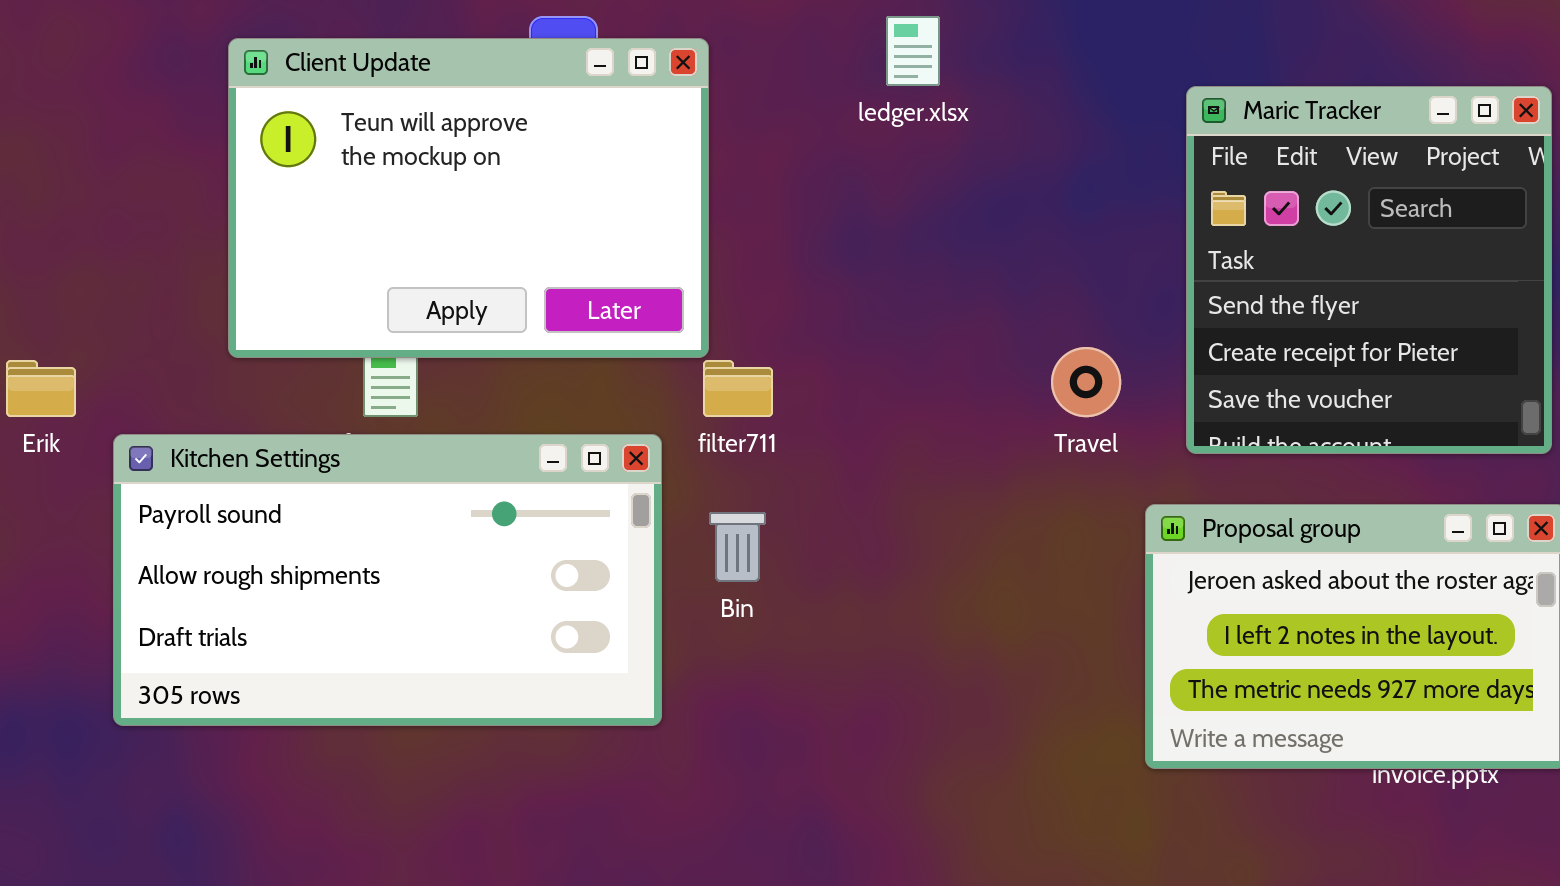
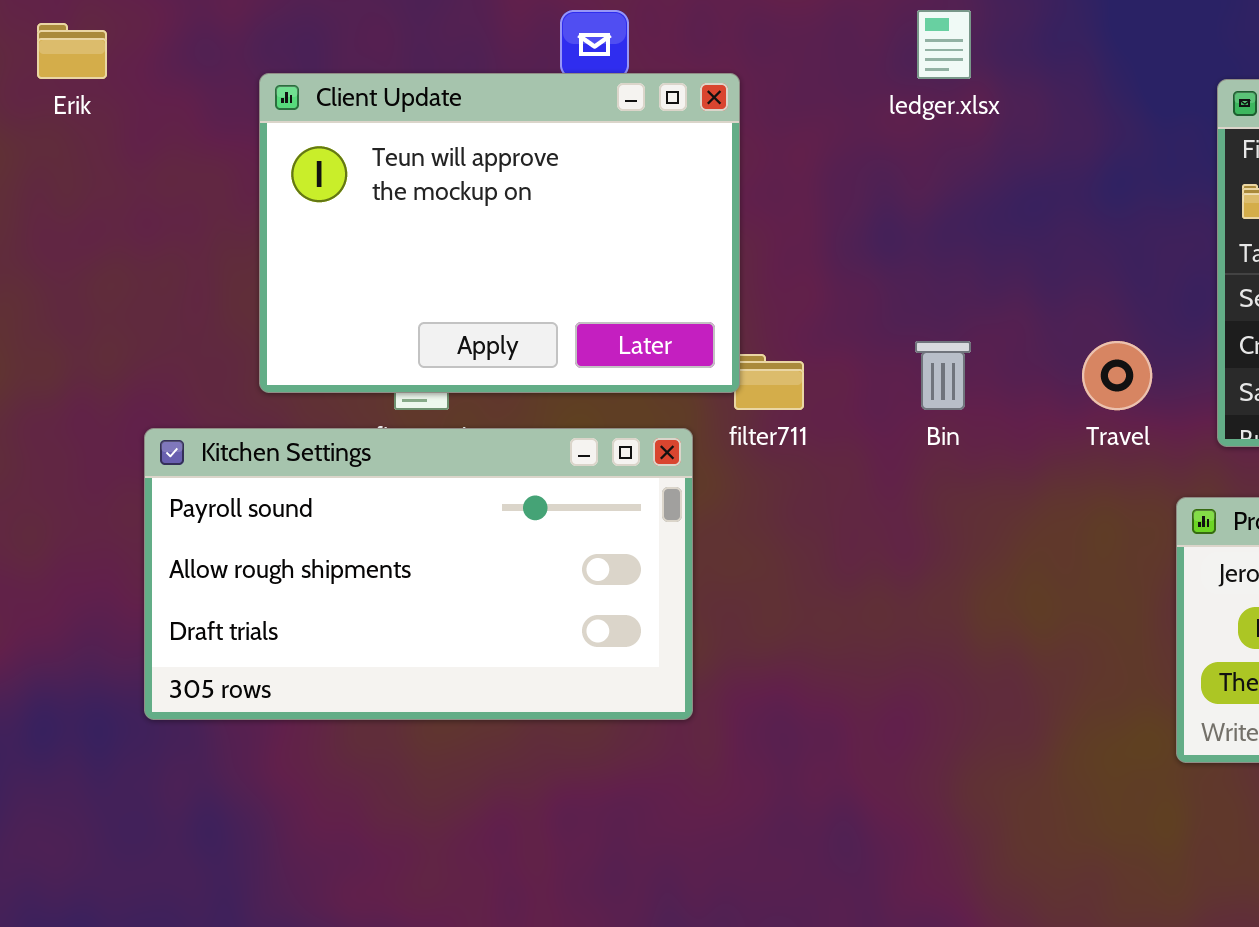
Client Update: [228,38,709,358] -> [259,73,740,393], moved
Erik: [6,360,76,417] -> [37,23,107,79], moved
Bin: [709,512,766,582] -> [915,341,971,410], moved

